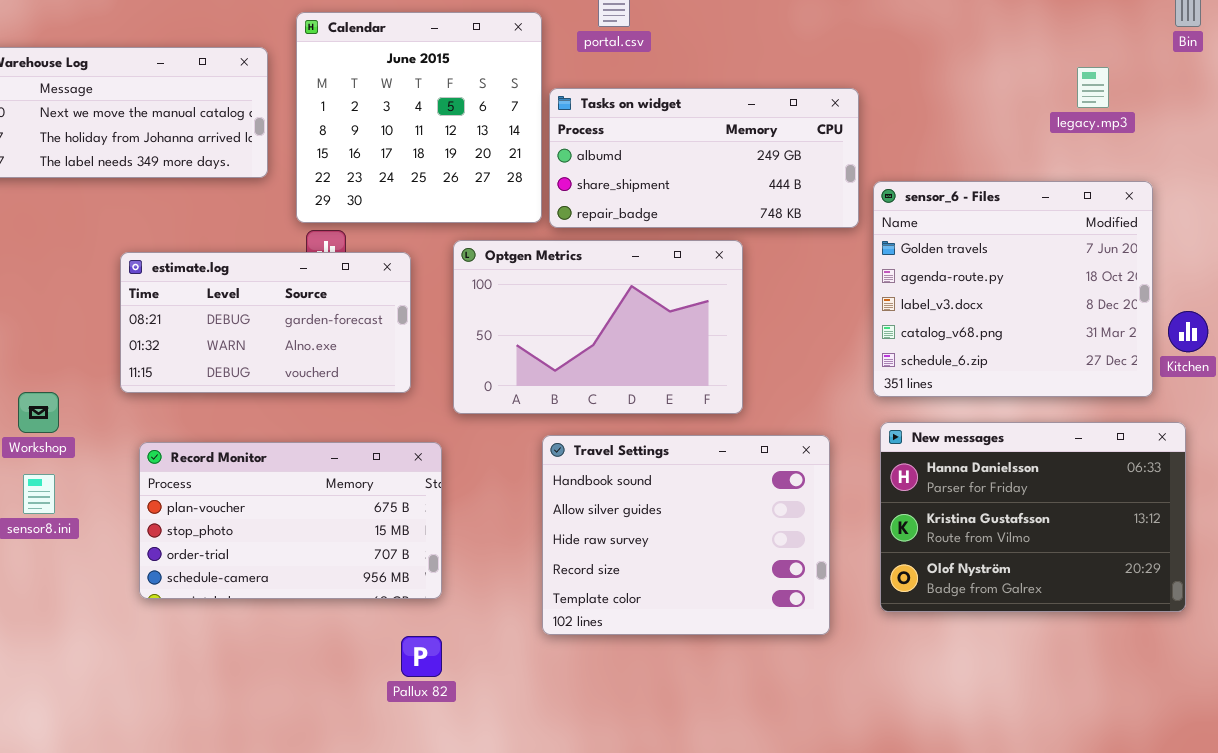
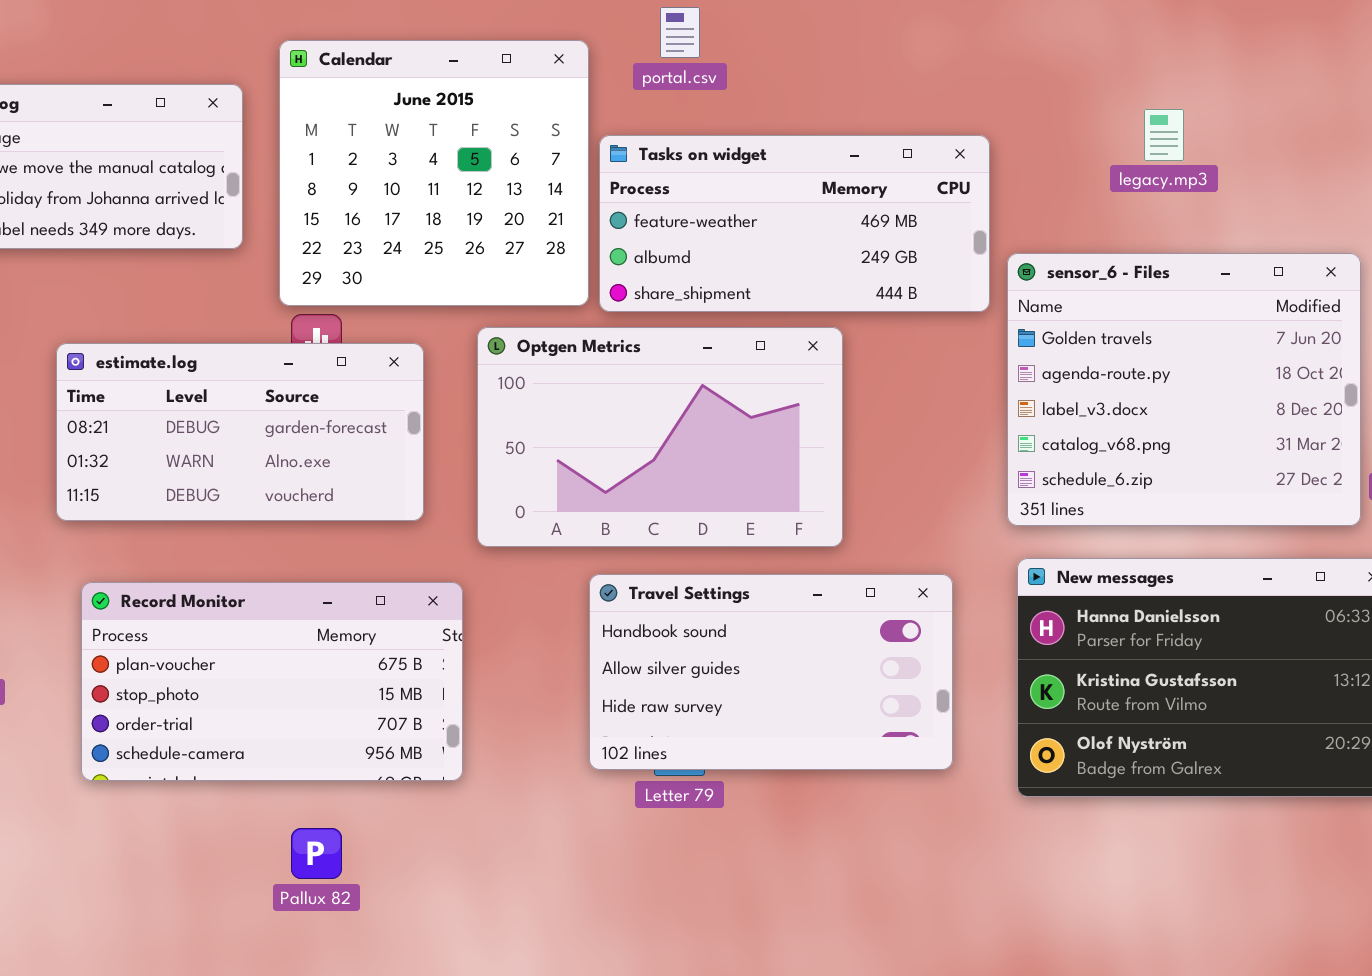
legacy.mp3: [1077,67,1109,108] -> [1144,109,1184,161], moved
Tasks on widget: [549,88,859,228] -> [599,135,990,312], scrolled up 1 row
Travel Settings: [542,435,830,635] -> [589,574,953,770], resized
Pallux 82: [401,636,442,677] -> [291,828,342,879], moved

